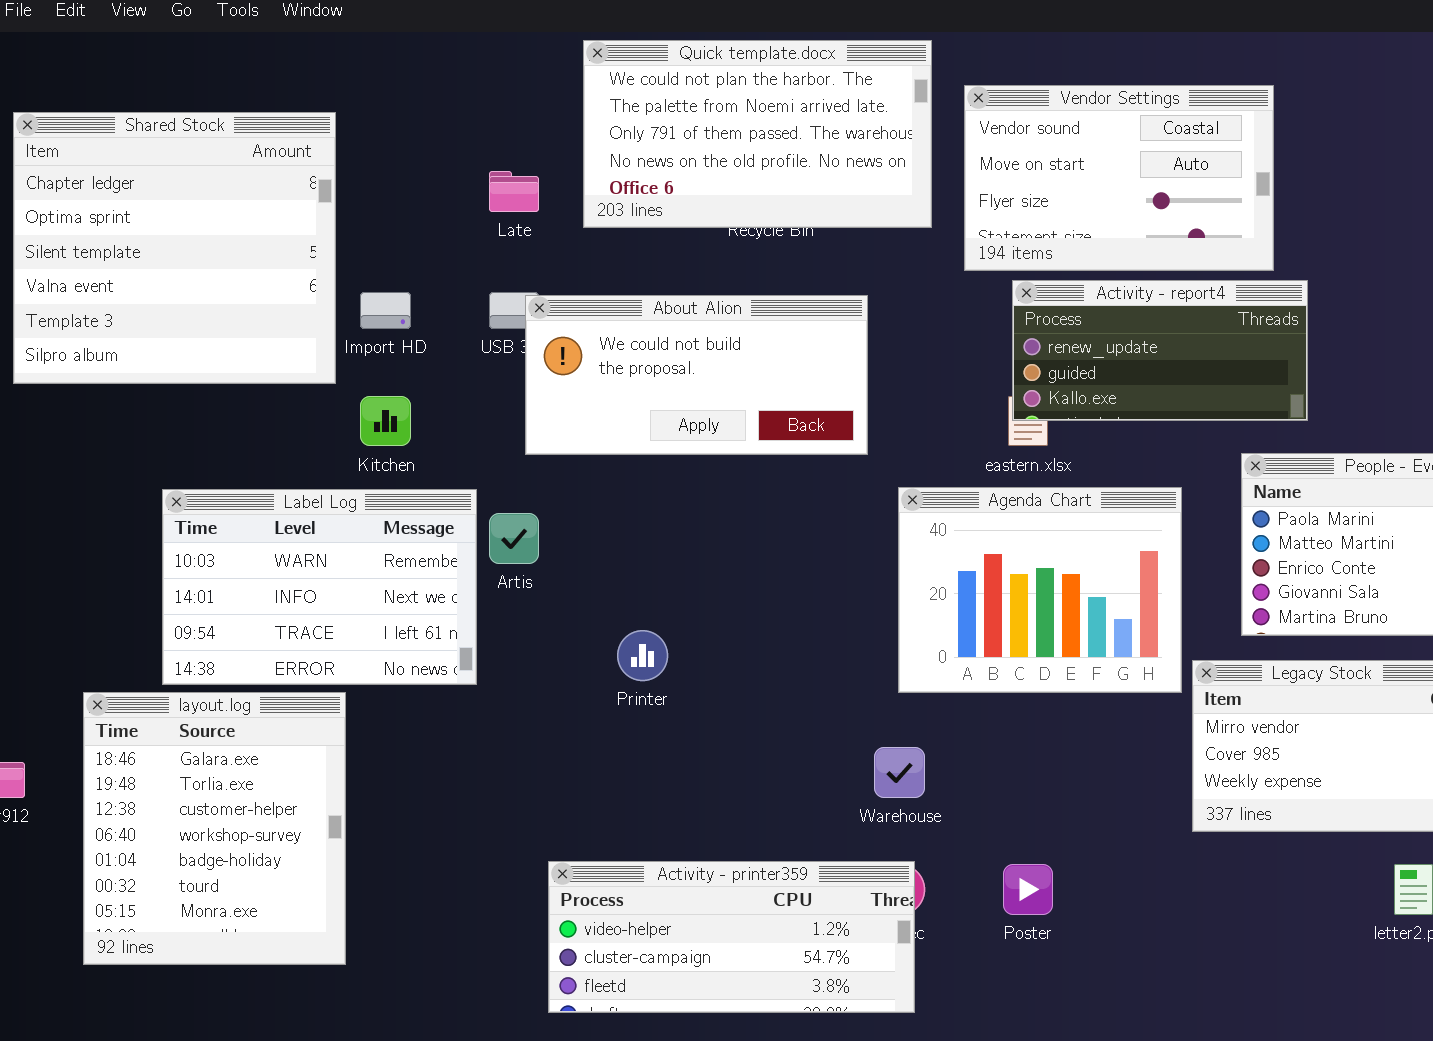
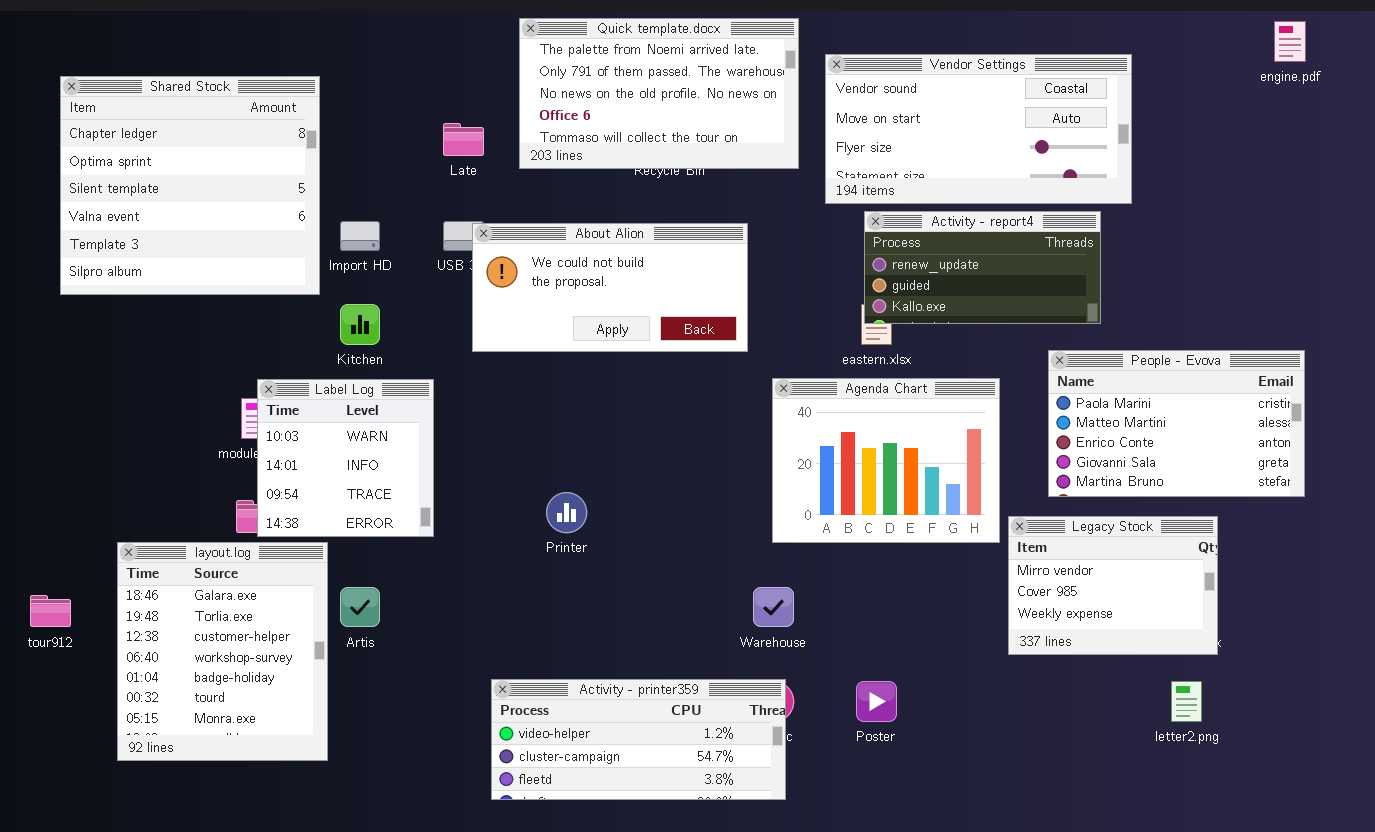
Quick template.docx: [583,40,932,228] -> [519,18,799,169], scrolled down 1 row
Vendor Settings: [964,85,1274,271] -> [825,54,1132,204], resized
Label Log: [162,489,477,685] -> [257,379,434,537], resized
Artis: [489,513,539,564] -> [340,587,380,627], moved

